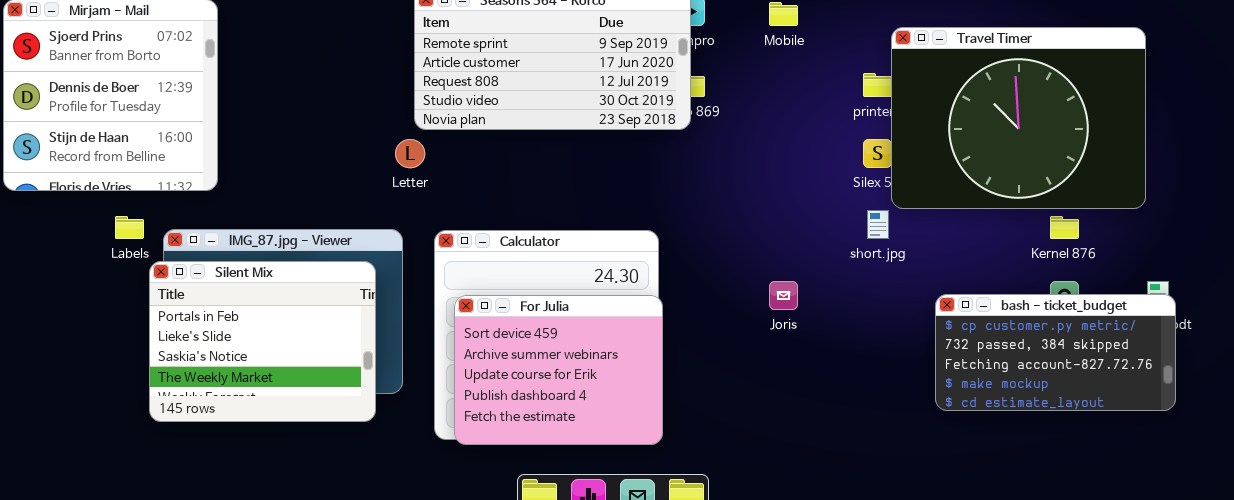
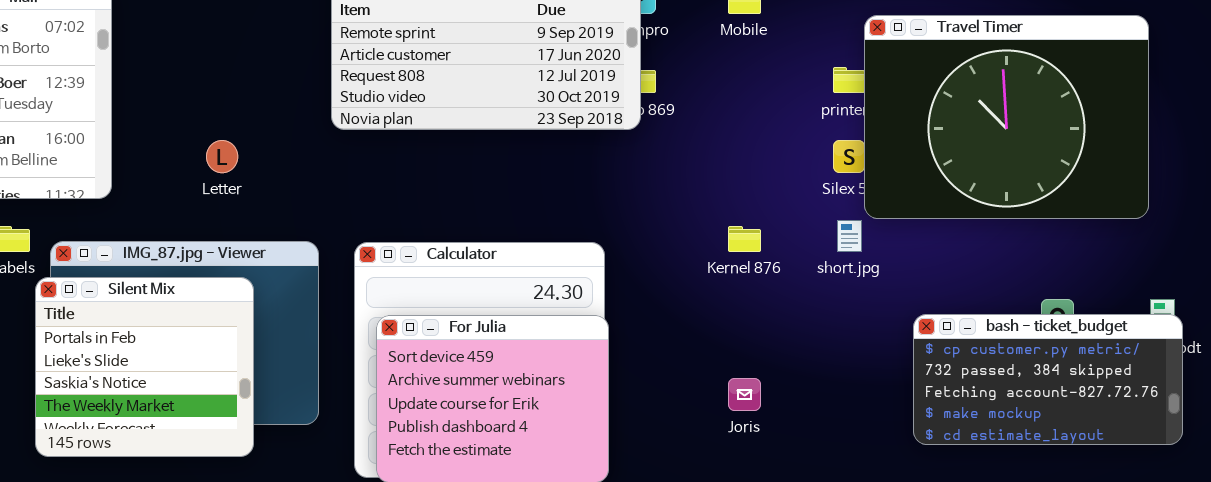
Letter: [395,139,425,168] -> [206,140,238,173], moved
Kernel 876: [1050,216,1079,239] -> [728,226,761,252], moved
Silent Mix: [149,261,376,422] -> [35,277,254,457], resized
Joris: [769,281,798,310] -> [728,378,761,411], moved

